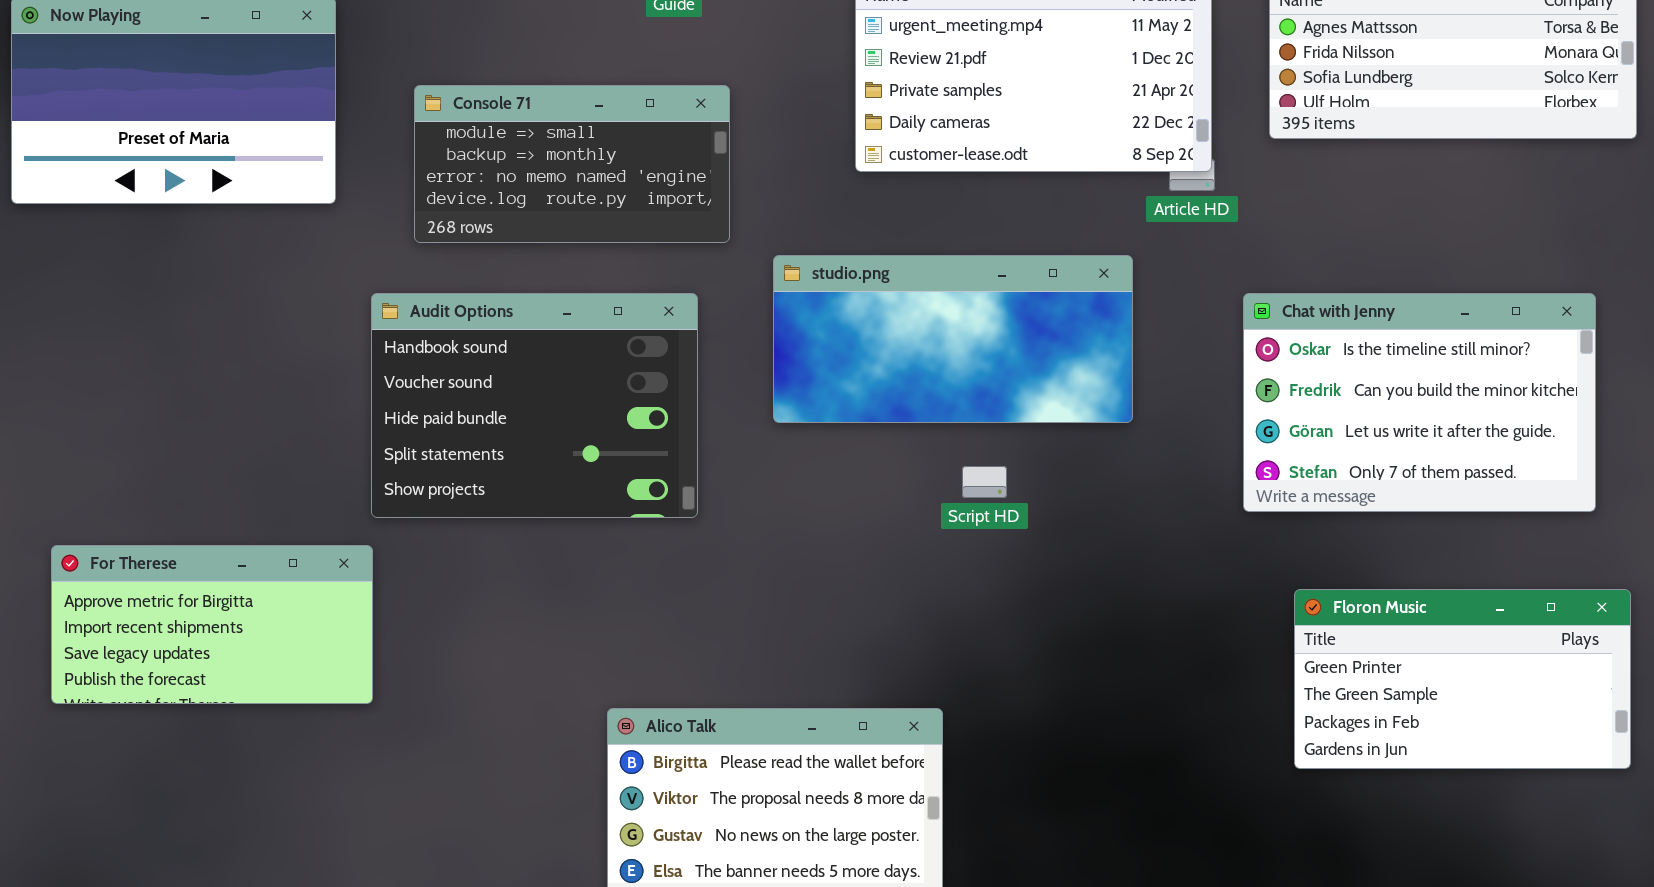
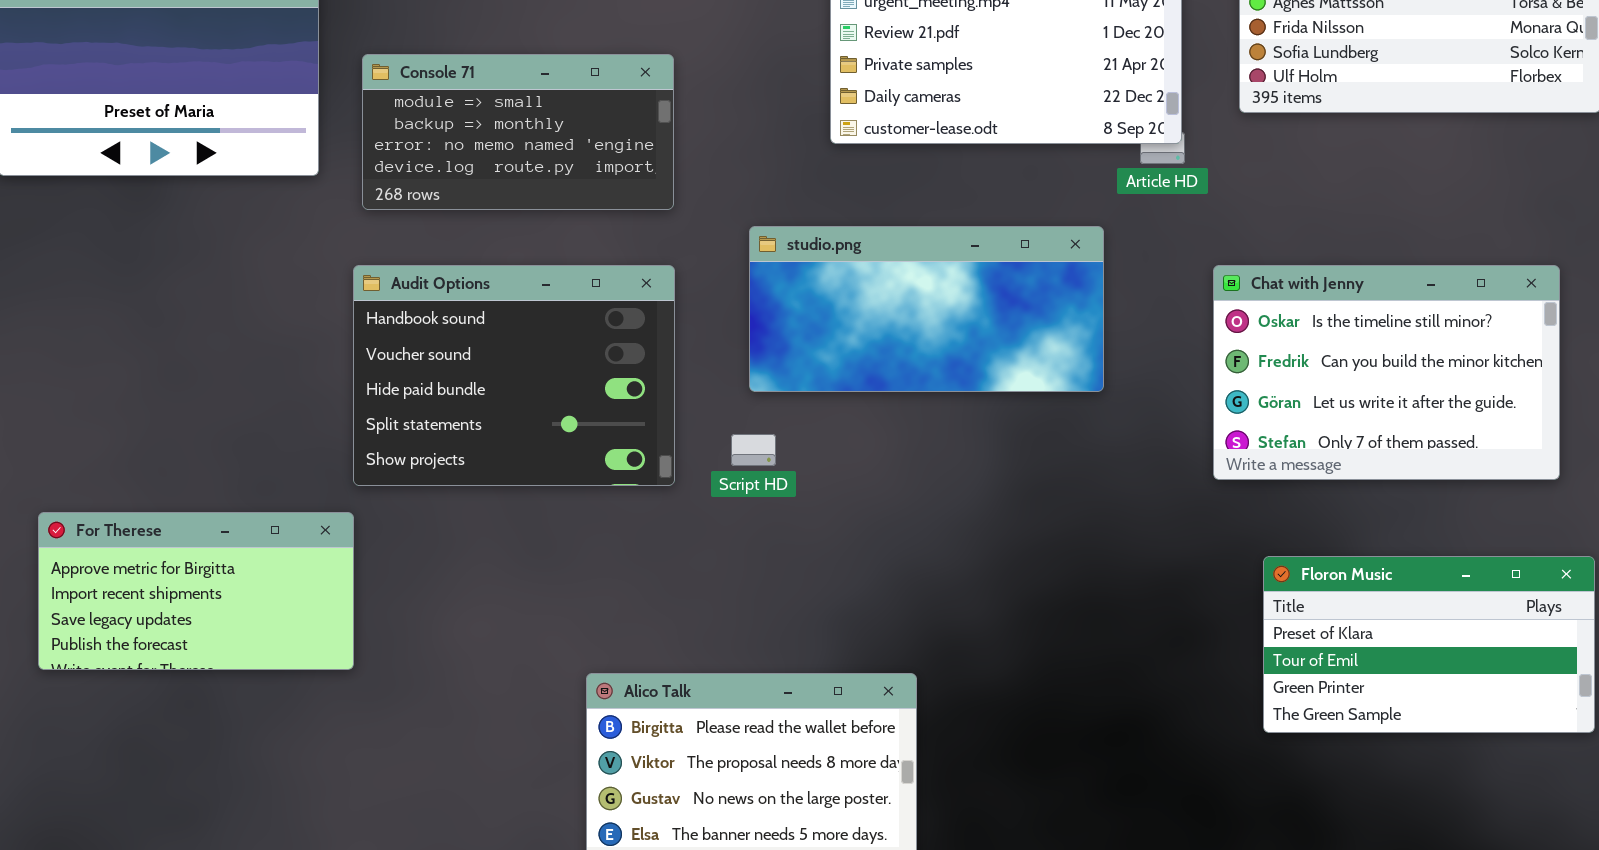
Console 71: [414,85,730,243] -> [362,54,674,210], moved
Script HD: [962,466,1007,498] -> [731,434,776,466], moved
Floron Music: [1294,589,1631,769] -> [1263,556,1595,733], scrolled up 2 rows

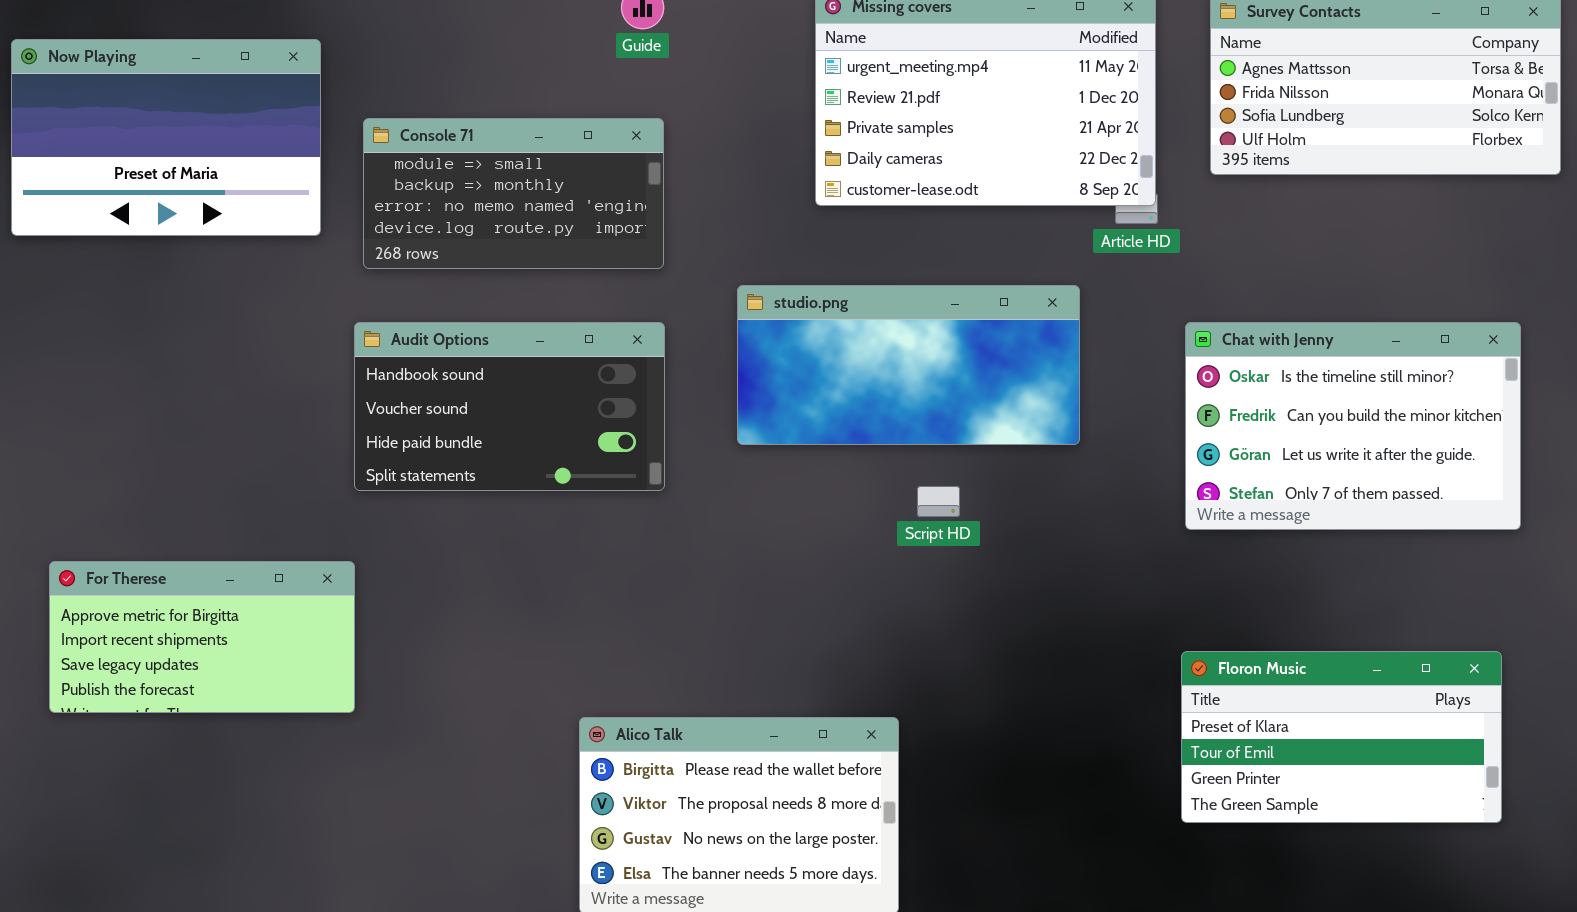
Audit Options: [353,265,675,486] -> [354,322,665,491], resized
Script HD: [731,434,776,466] -> [917,486,960,517], moved
Floron Music: [1263,556,1595,733] -> [1181,651,1502,823], moved

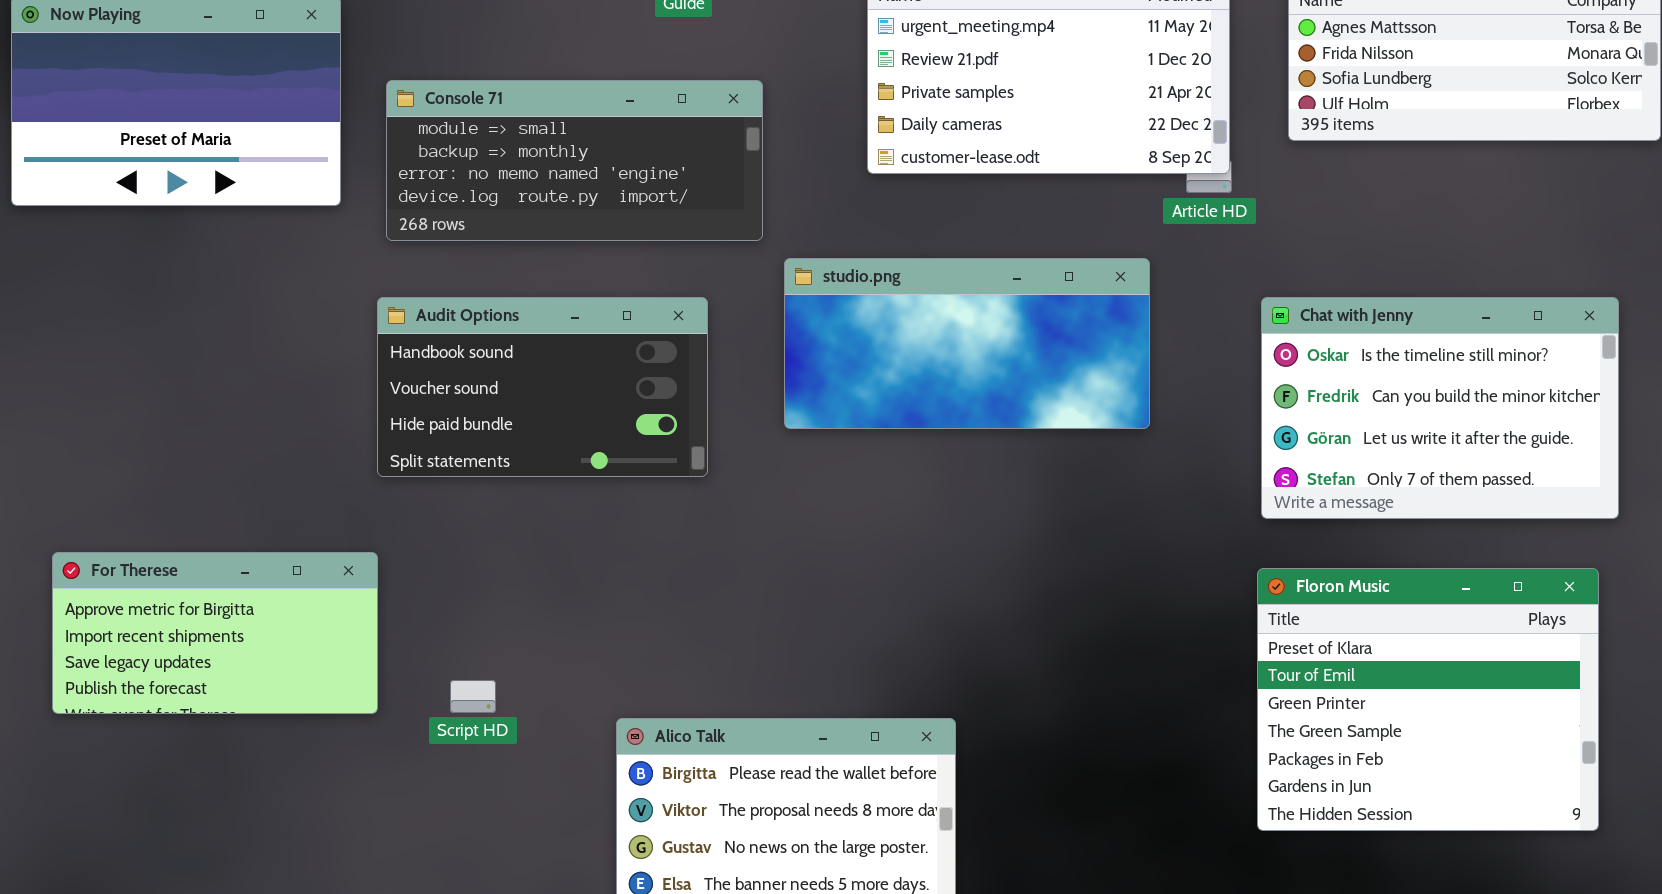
Console 71: [363,118,664,269] -> [386,80,763,241], resized
Script HD: [917,486,960,517] -> [450,680,496,713], moved
Floron Music: [1181,651,1502,823] -> [1257,568,1599,831], resized

